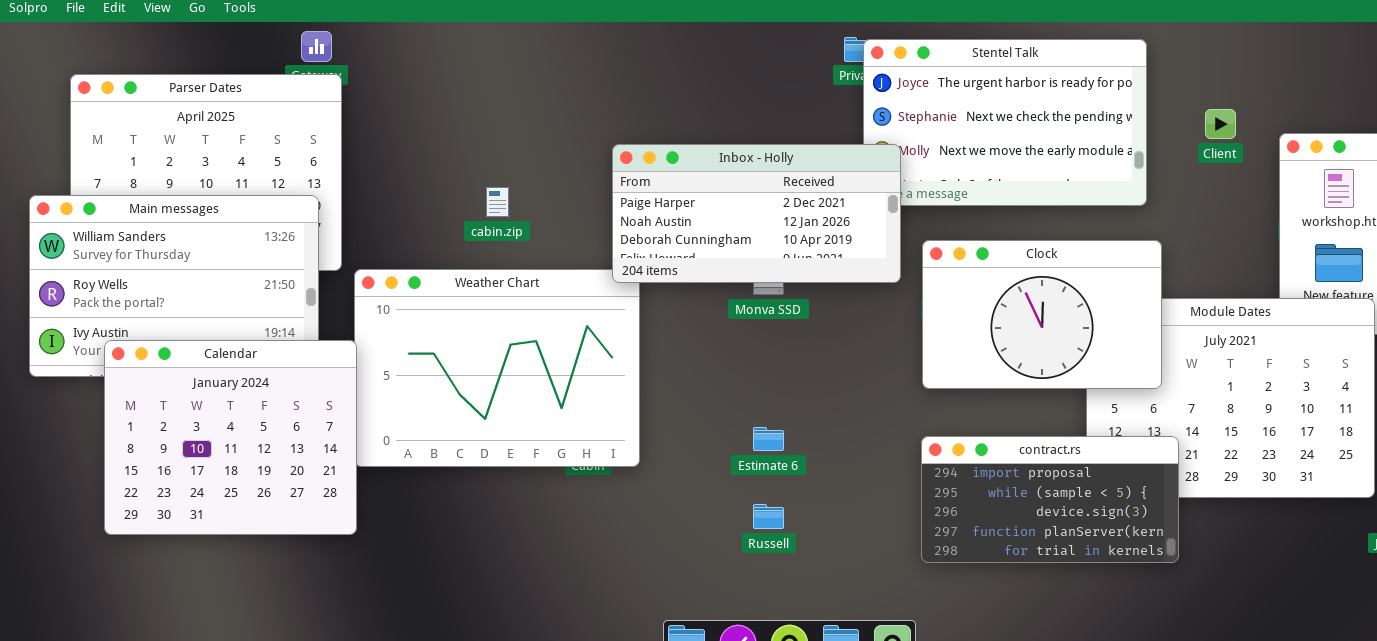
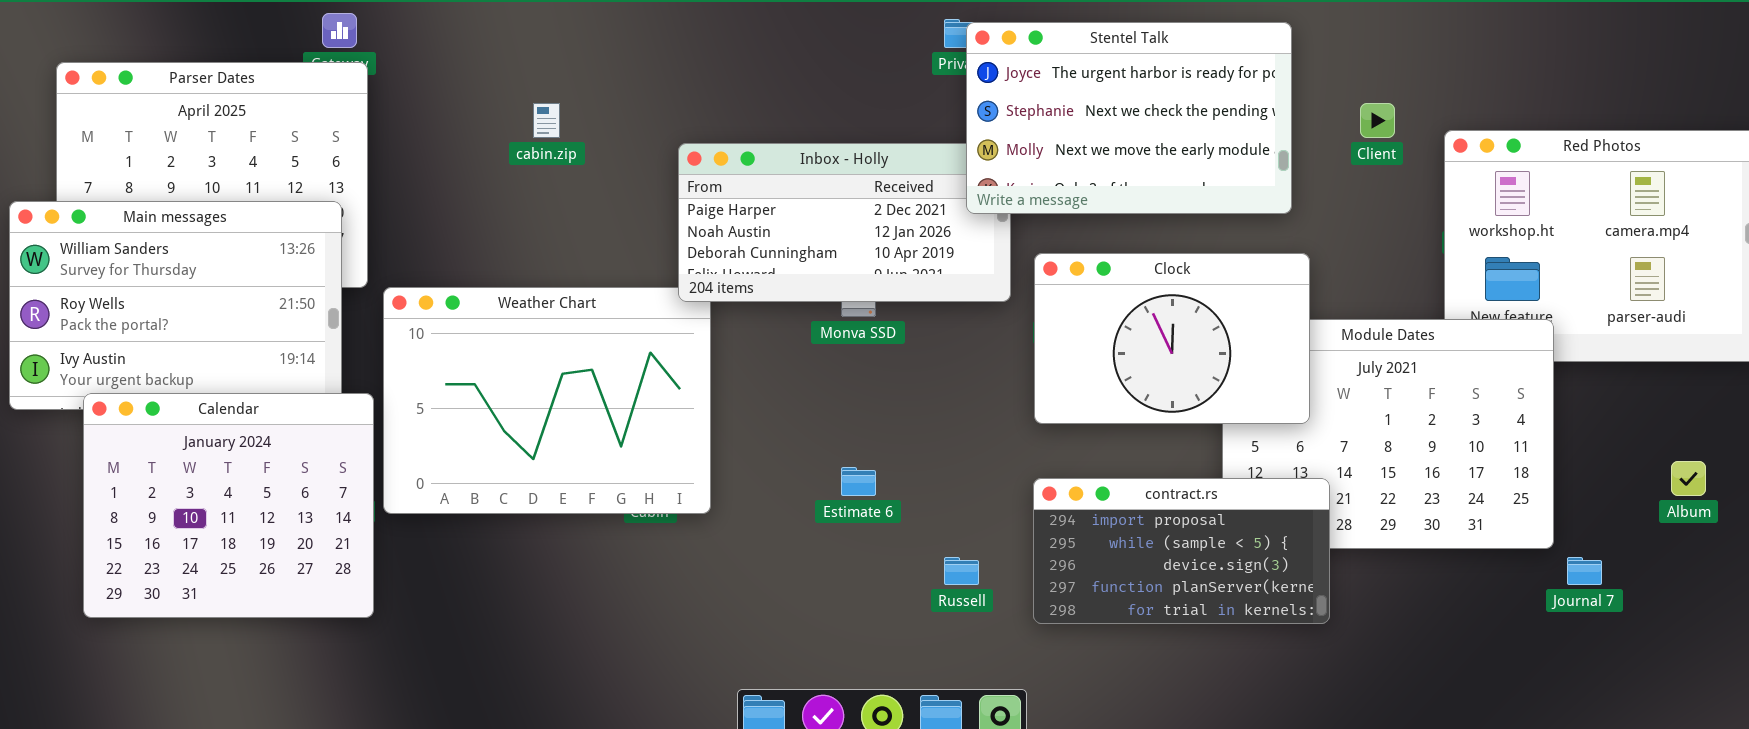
Stentel Talk: [863,39,1147,206] -> [966,22,1292,214], raised
cabin.zip: [486,187,509,217] -> [533,103,560,138], moved
Calendar: [104,340,357,535] -> [83,393,374,618], moved
Russell: [753,504,784,529] -> [944,557,979,585], moved

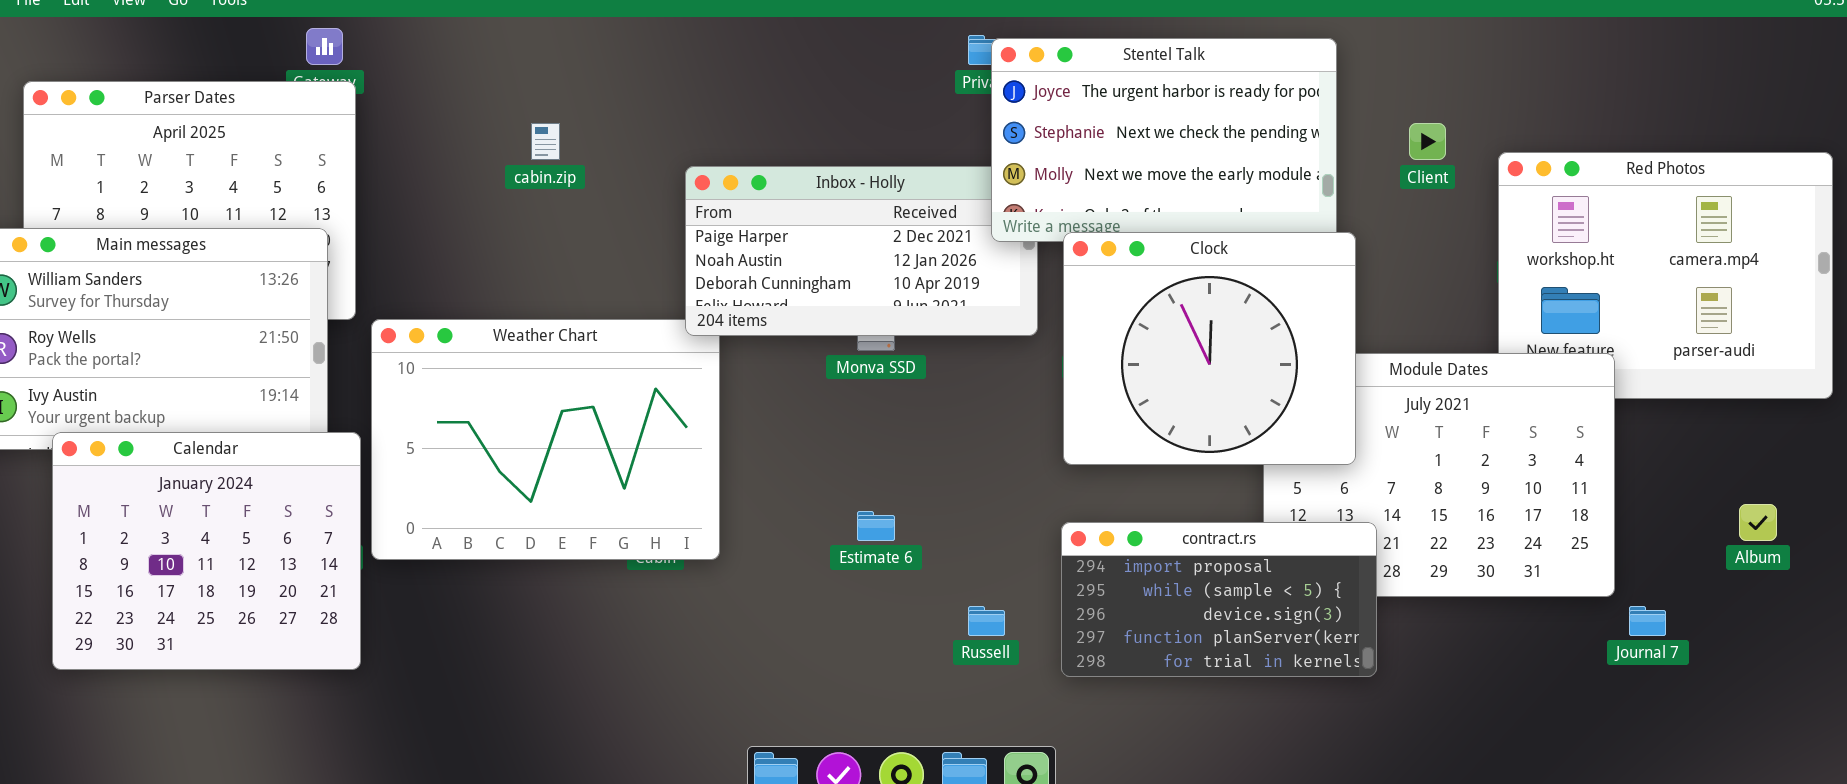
Clock: [1034,253,1310,424] -> [1063,232,1356,465], resized

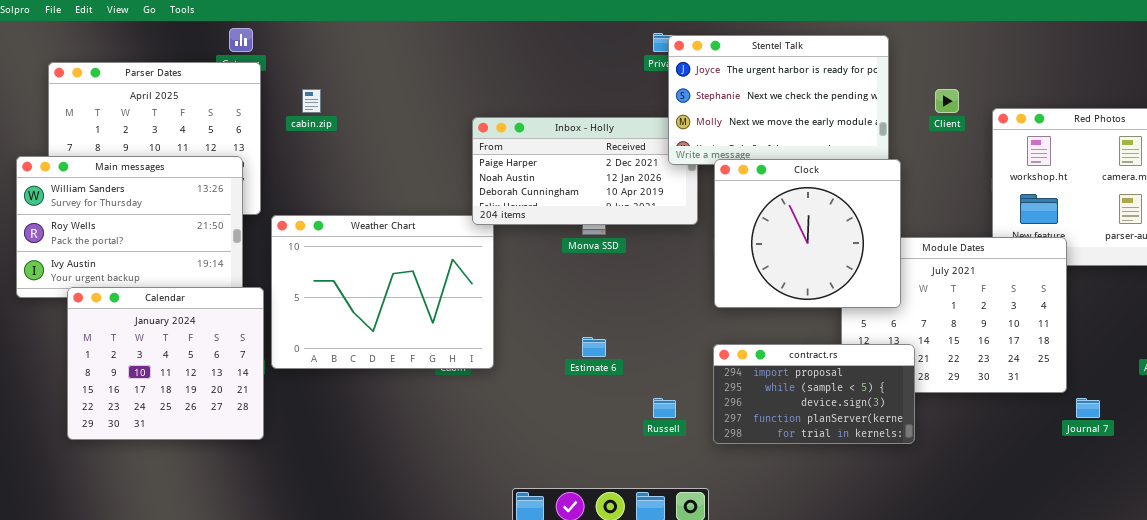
cabin.zip: [531,123,560,160] -> [302,89,321,113], moved

